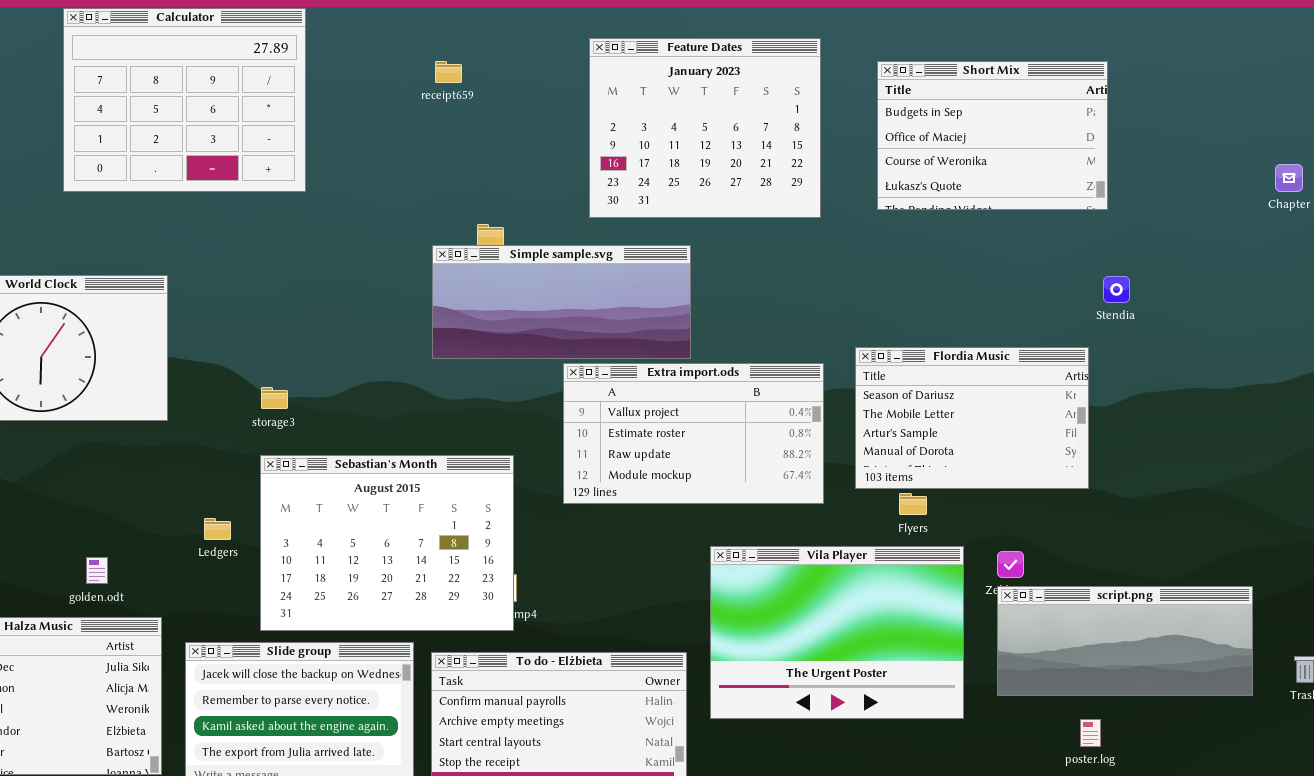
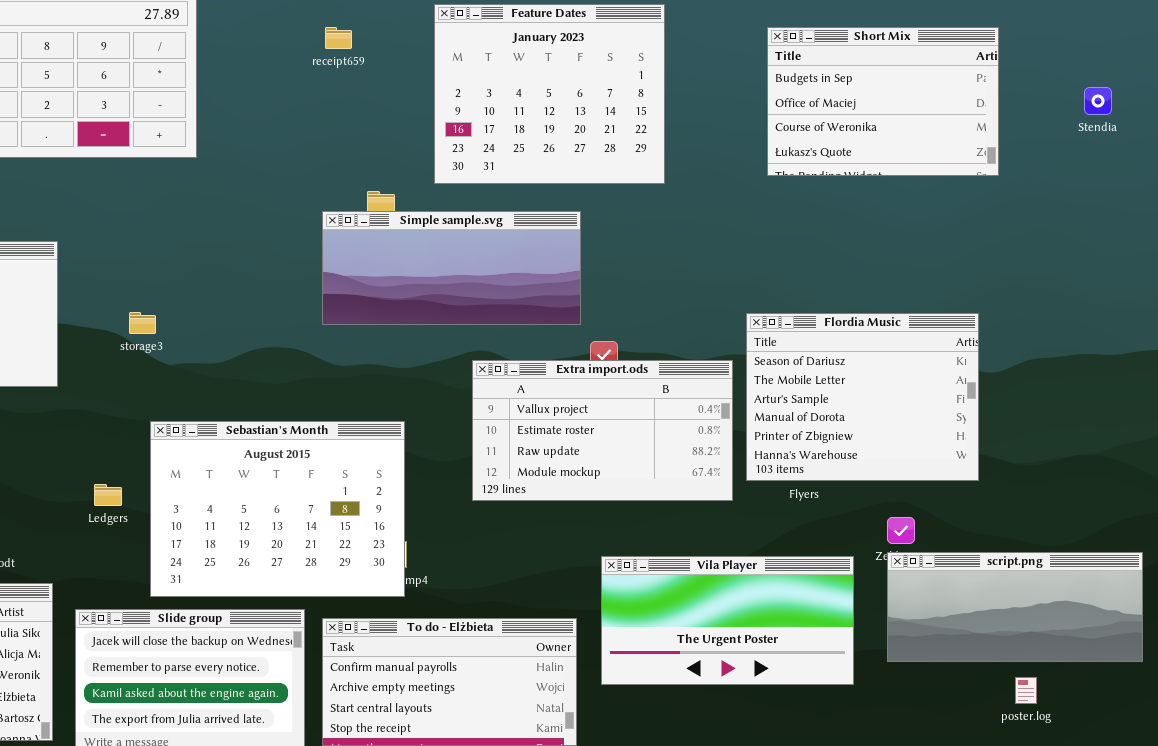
Feature Dates: [589,38,821,218] -> [434,4,665,184], moved
Stendia: [1103,276,1130,303] -> [1084,87,1112,115], moved
Flordia Music: [855,347,1089,489] -> [746,313,979,481], resized
Extra import.ods: [563,363,824,504] -> [472,360,733,501], moved
storage3: [261,387,288,409] -> [129,312,156,334], moved
Vila Player: [710,546,964,719] -> [601,556,854,685], resized
poster.log: [1080,719,1101,747] -> [1015,677,1037,704], moved

